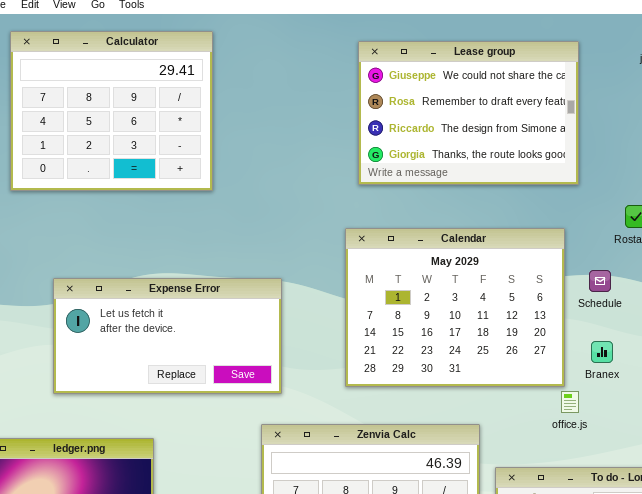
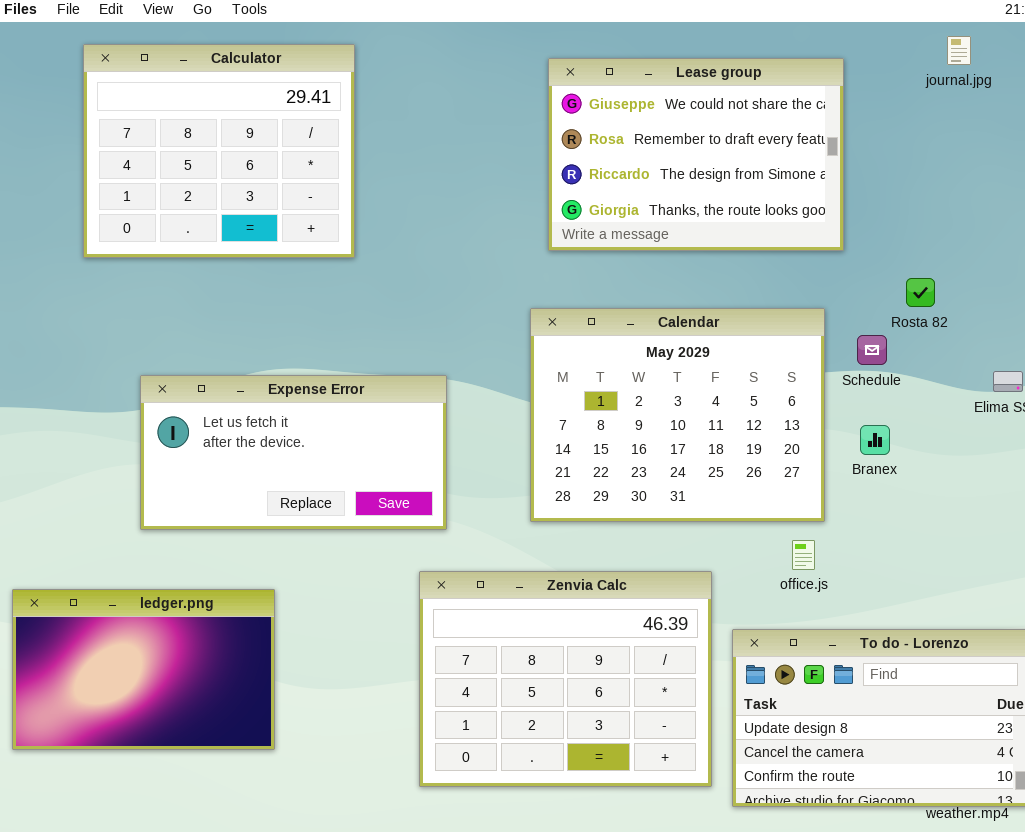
Schedule: [589,270,611,292] -> [857,335,887,365], moved
Branex: [591,341,613,363] -> [860,425,890,455], moved
office.js: [561,391,579,413] -> [792,540,815,570], moved

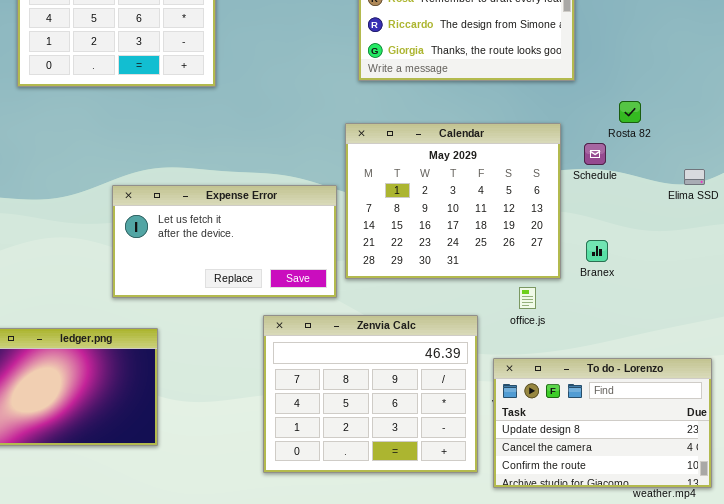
Expense Error: [140,375,447,530] -> [112,185,337,298], moved
Branex: [860,425,890,455] -> [586,240,608,262], moved
office.js: [792,540,815,570] -> [519,287,536,309], moved

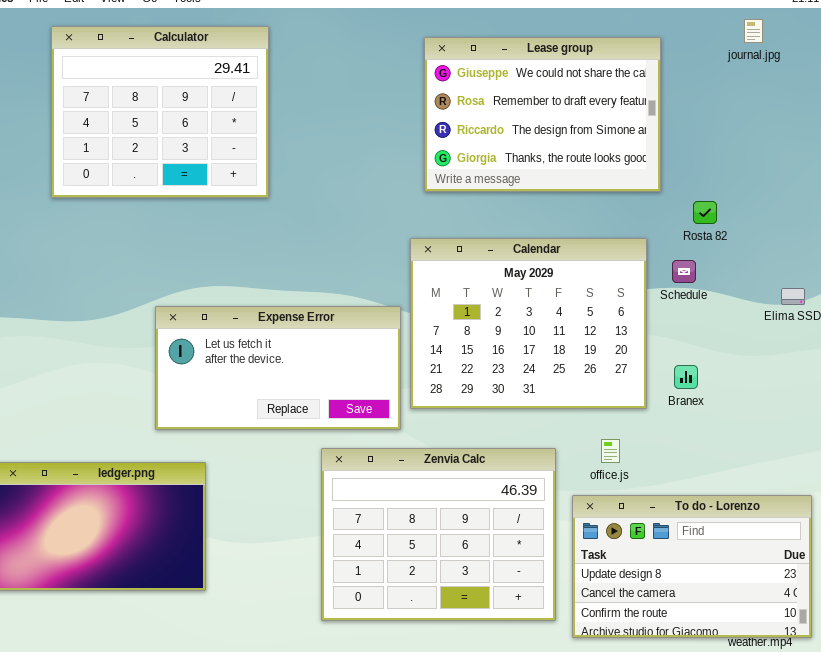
Rosta 82: [619,101,641,123] -> [693,201,717,224], moved
office.js: [519,287,536,309] -> [601,439,620,463], moved

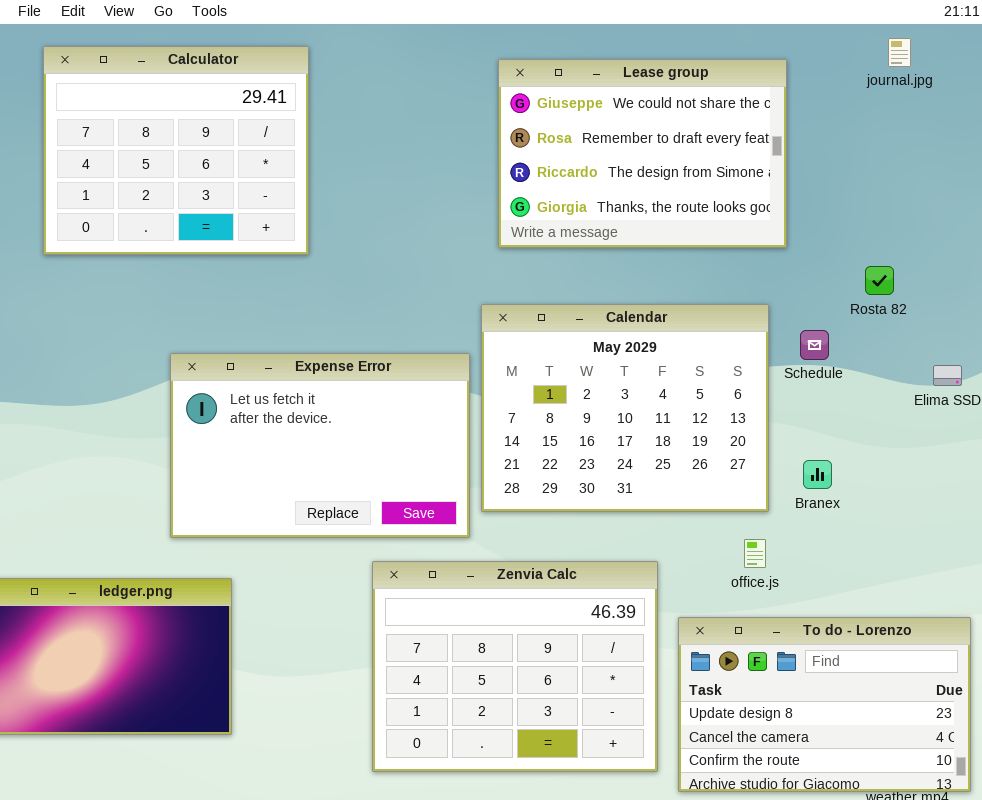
Rosta 82: [693,201,717,224] -> [865,266,894,295], moved
Expense Error: [155,306,401,430] -> [170,353,470,538], resized
office.js: [601,439,620,463] -> [744,539,766,568], moved

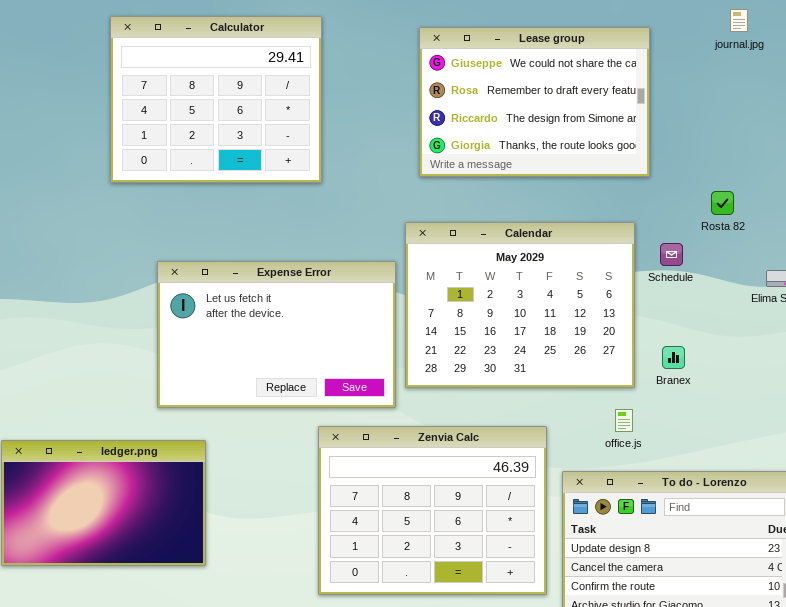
Calculator: [43,46,309,255] -> [110,16,322,183], moved

